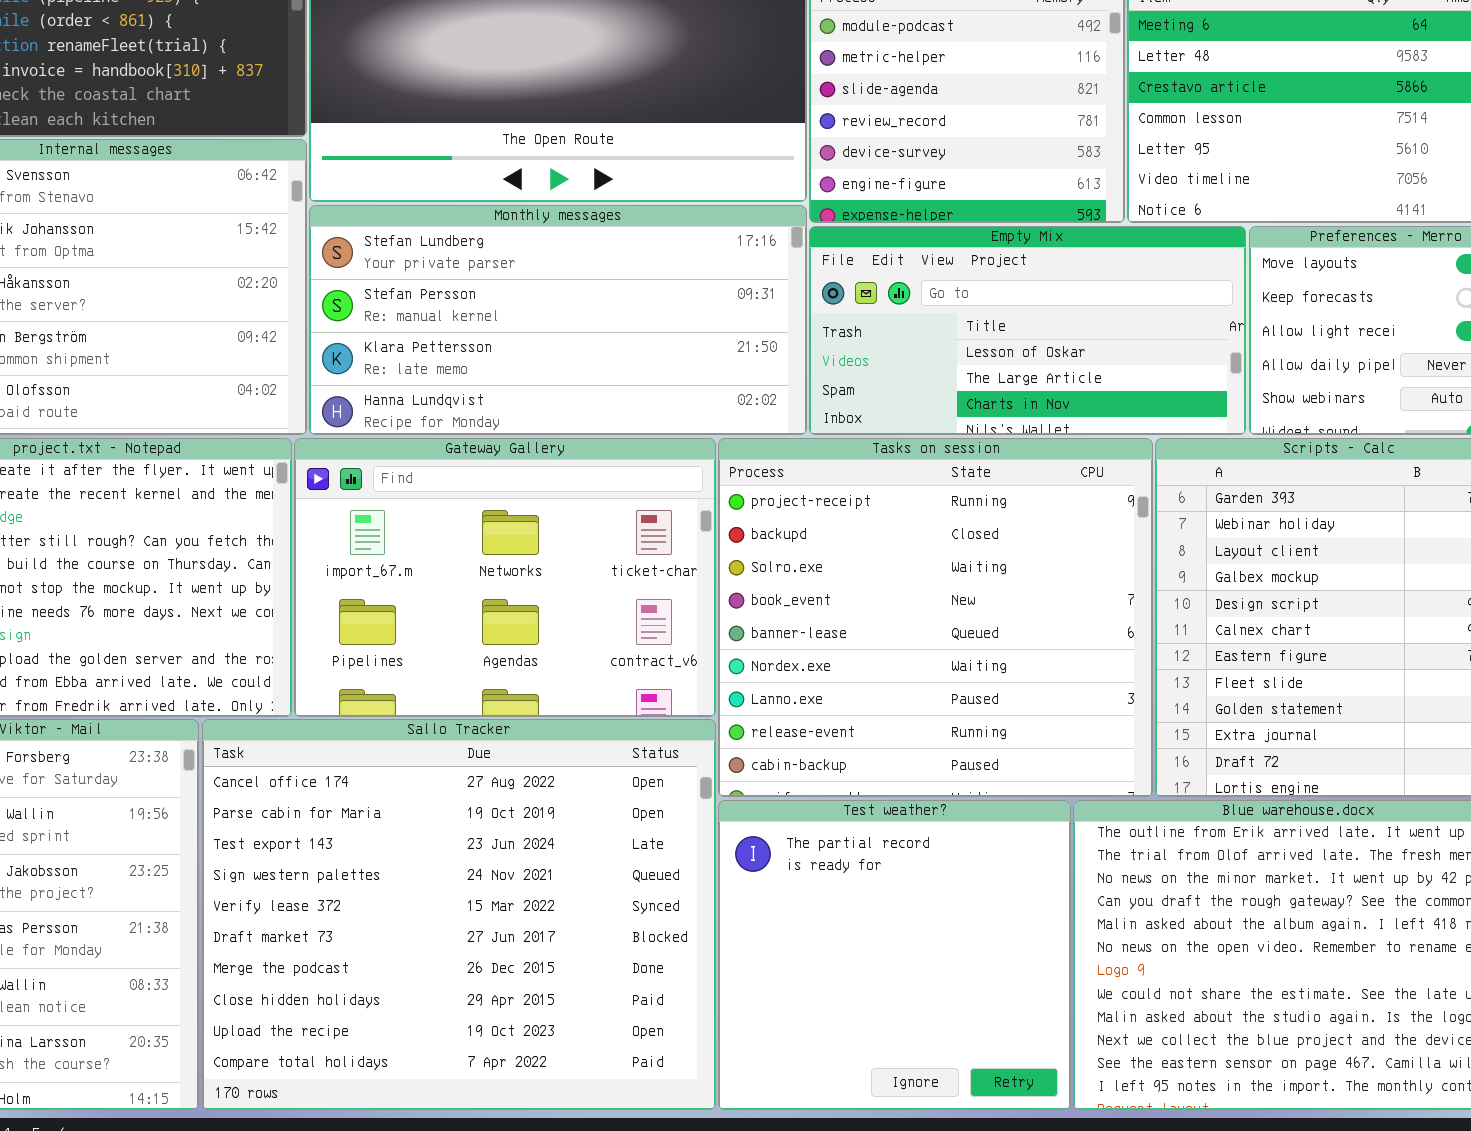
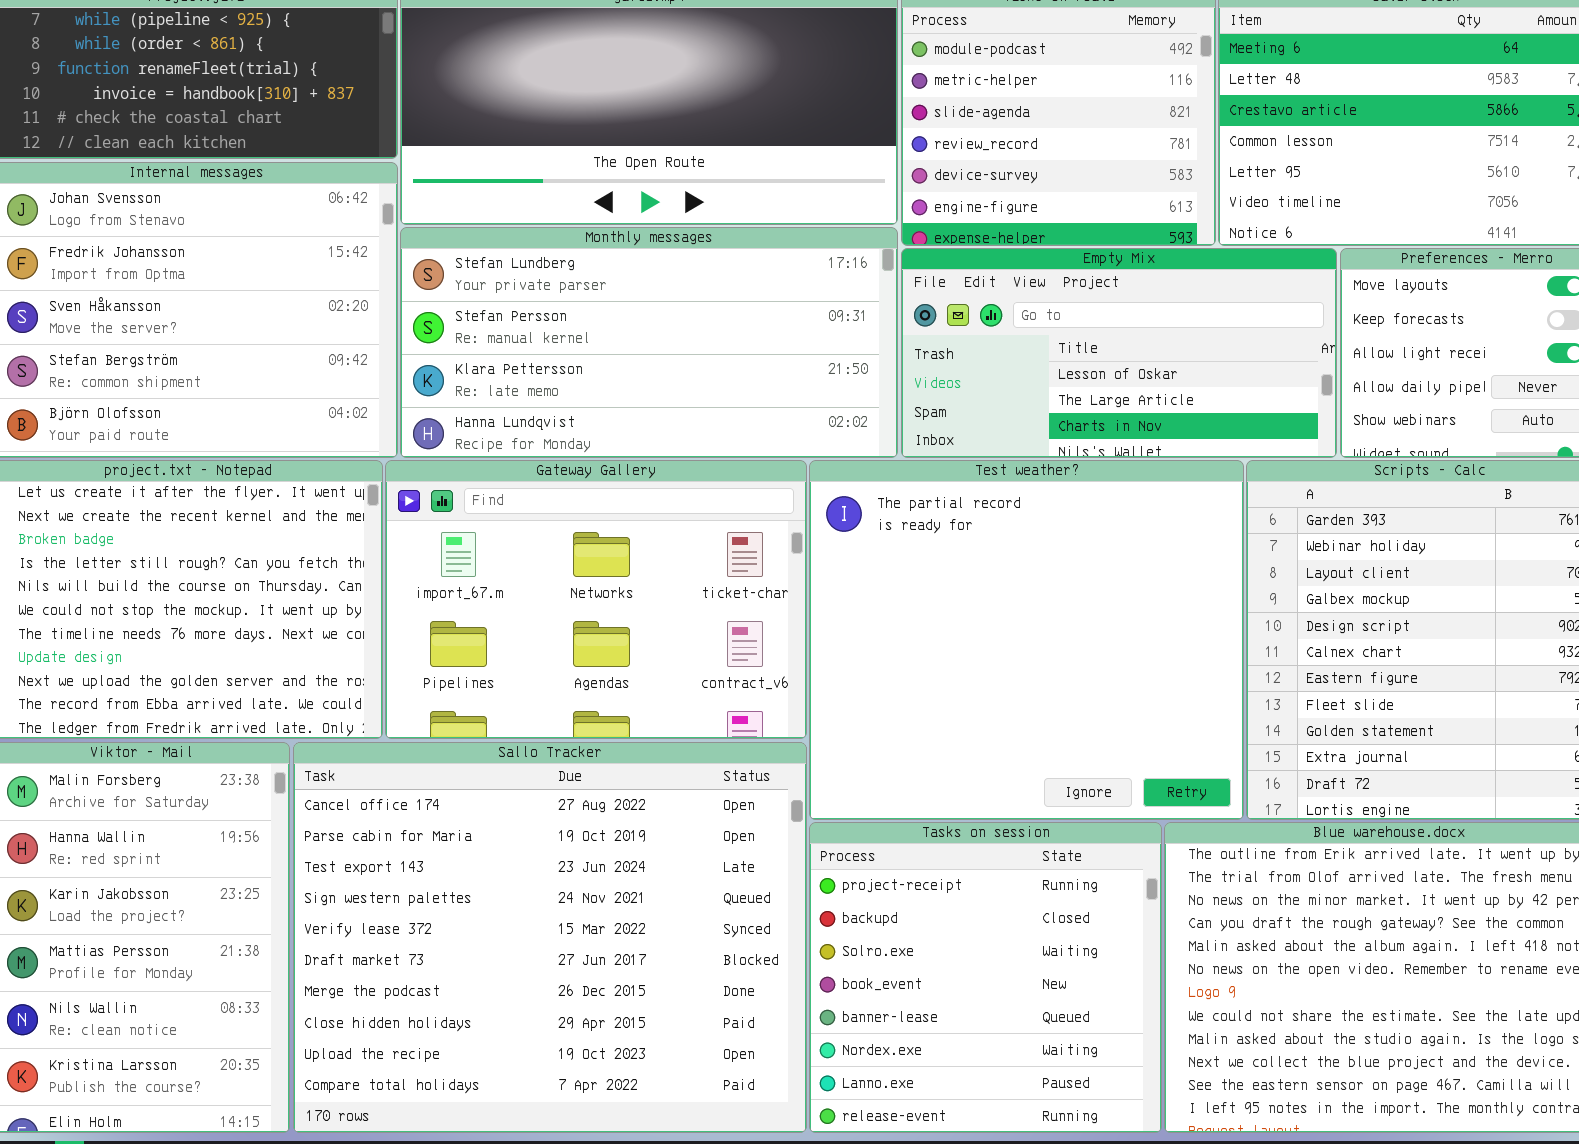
Tasks on session: [718,438,1153,797] -> [809,822,1162,1133], moved, resized
Test weather?: [718,800,1071,1110] -> [809,460,1244,820], moved, resized

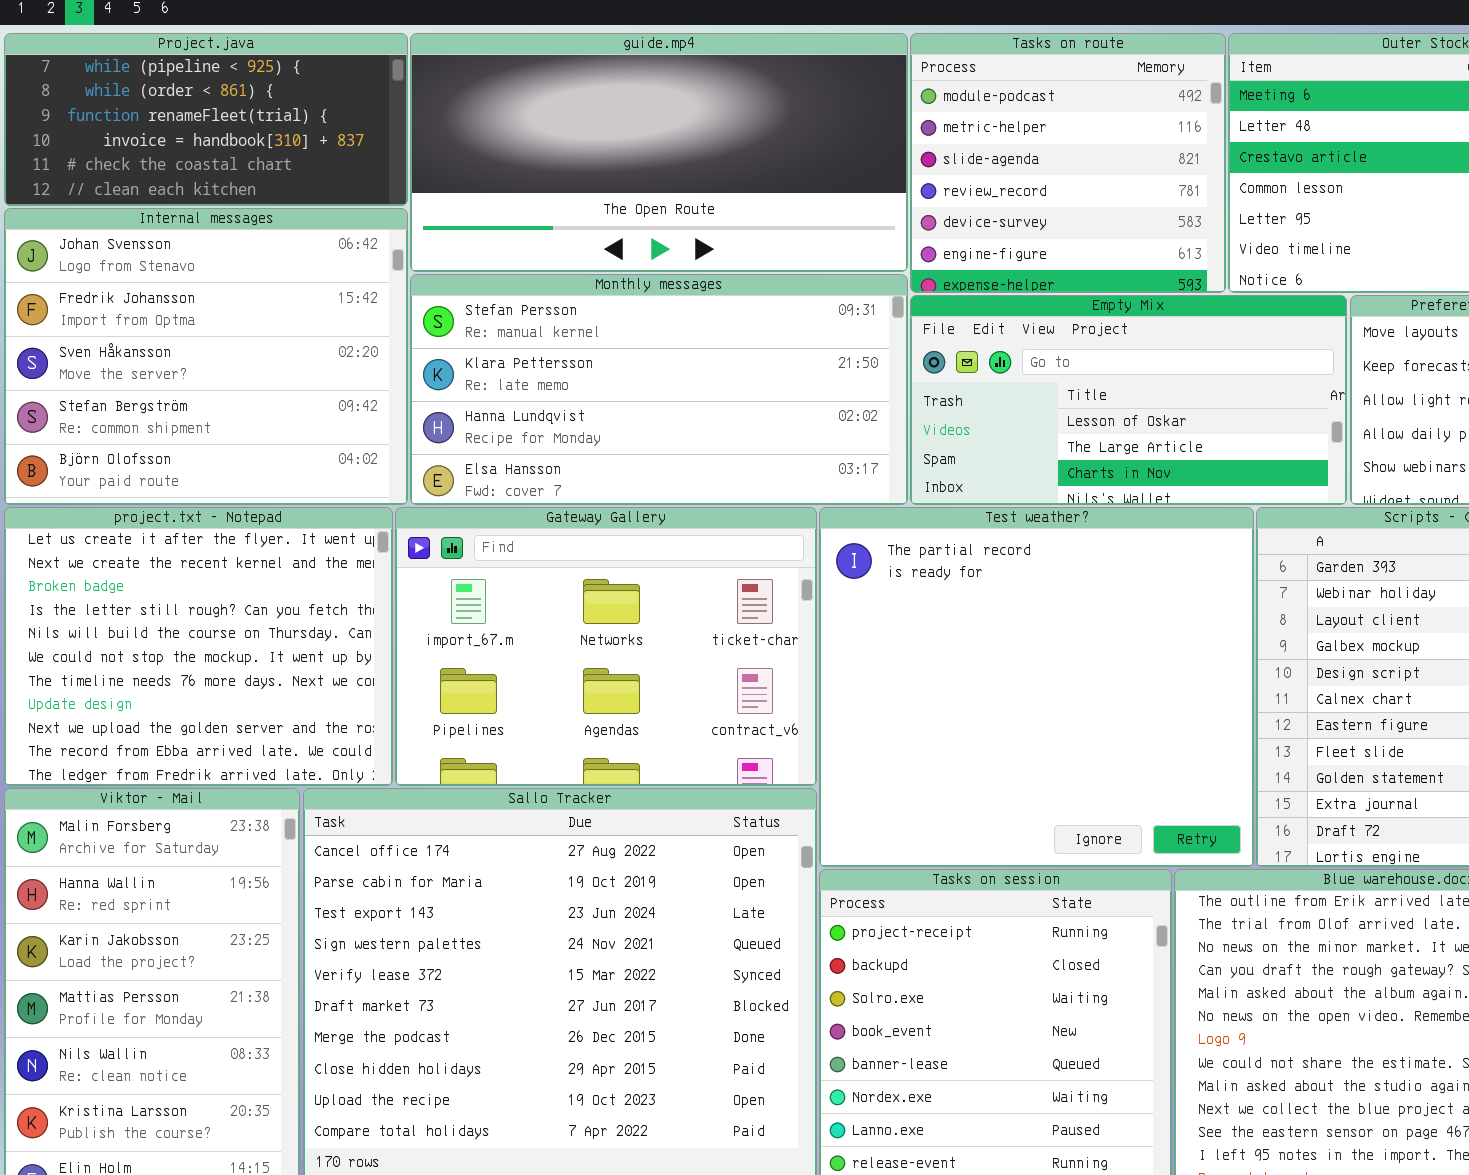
Monthly messages: [400,227,898,458] -> [410,274,908,505], scrolled down 1 row

